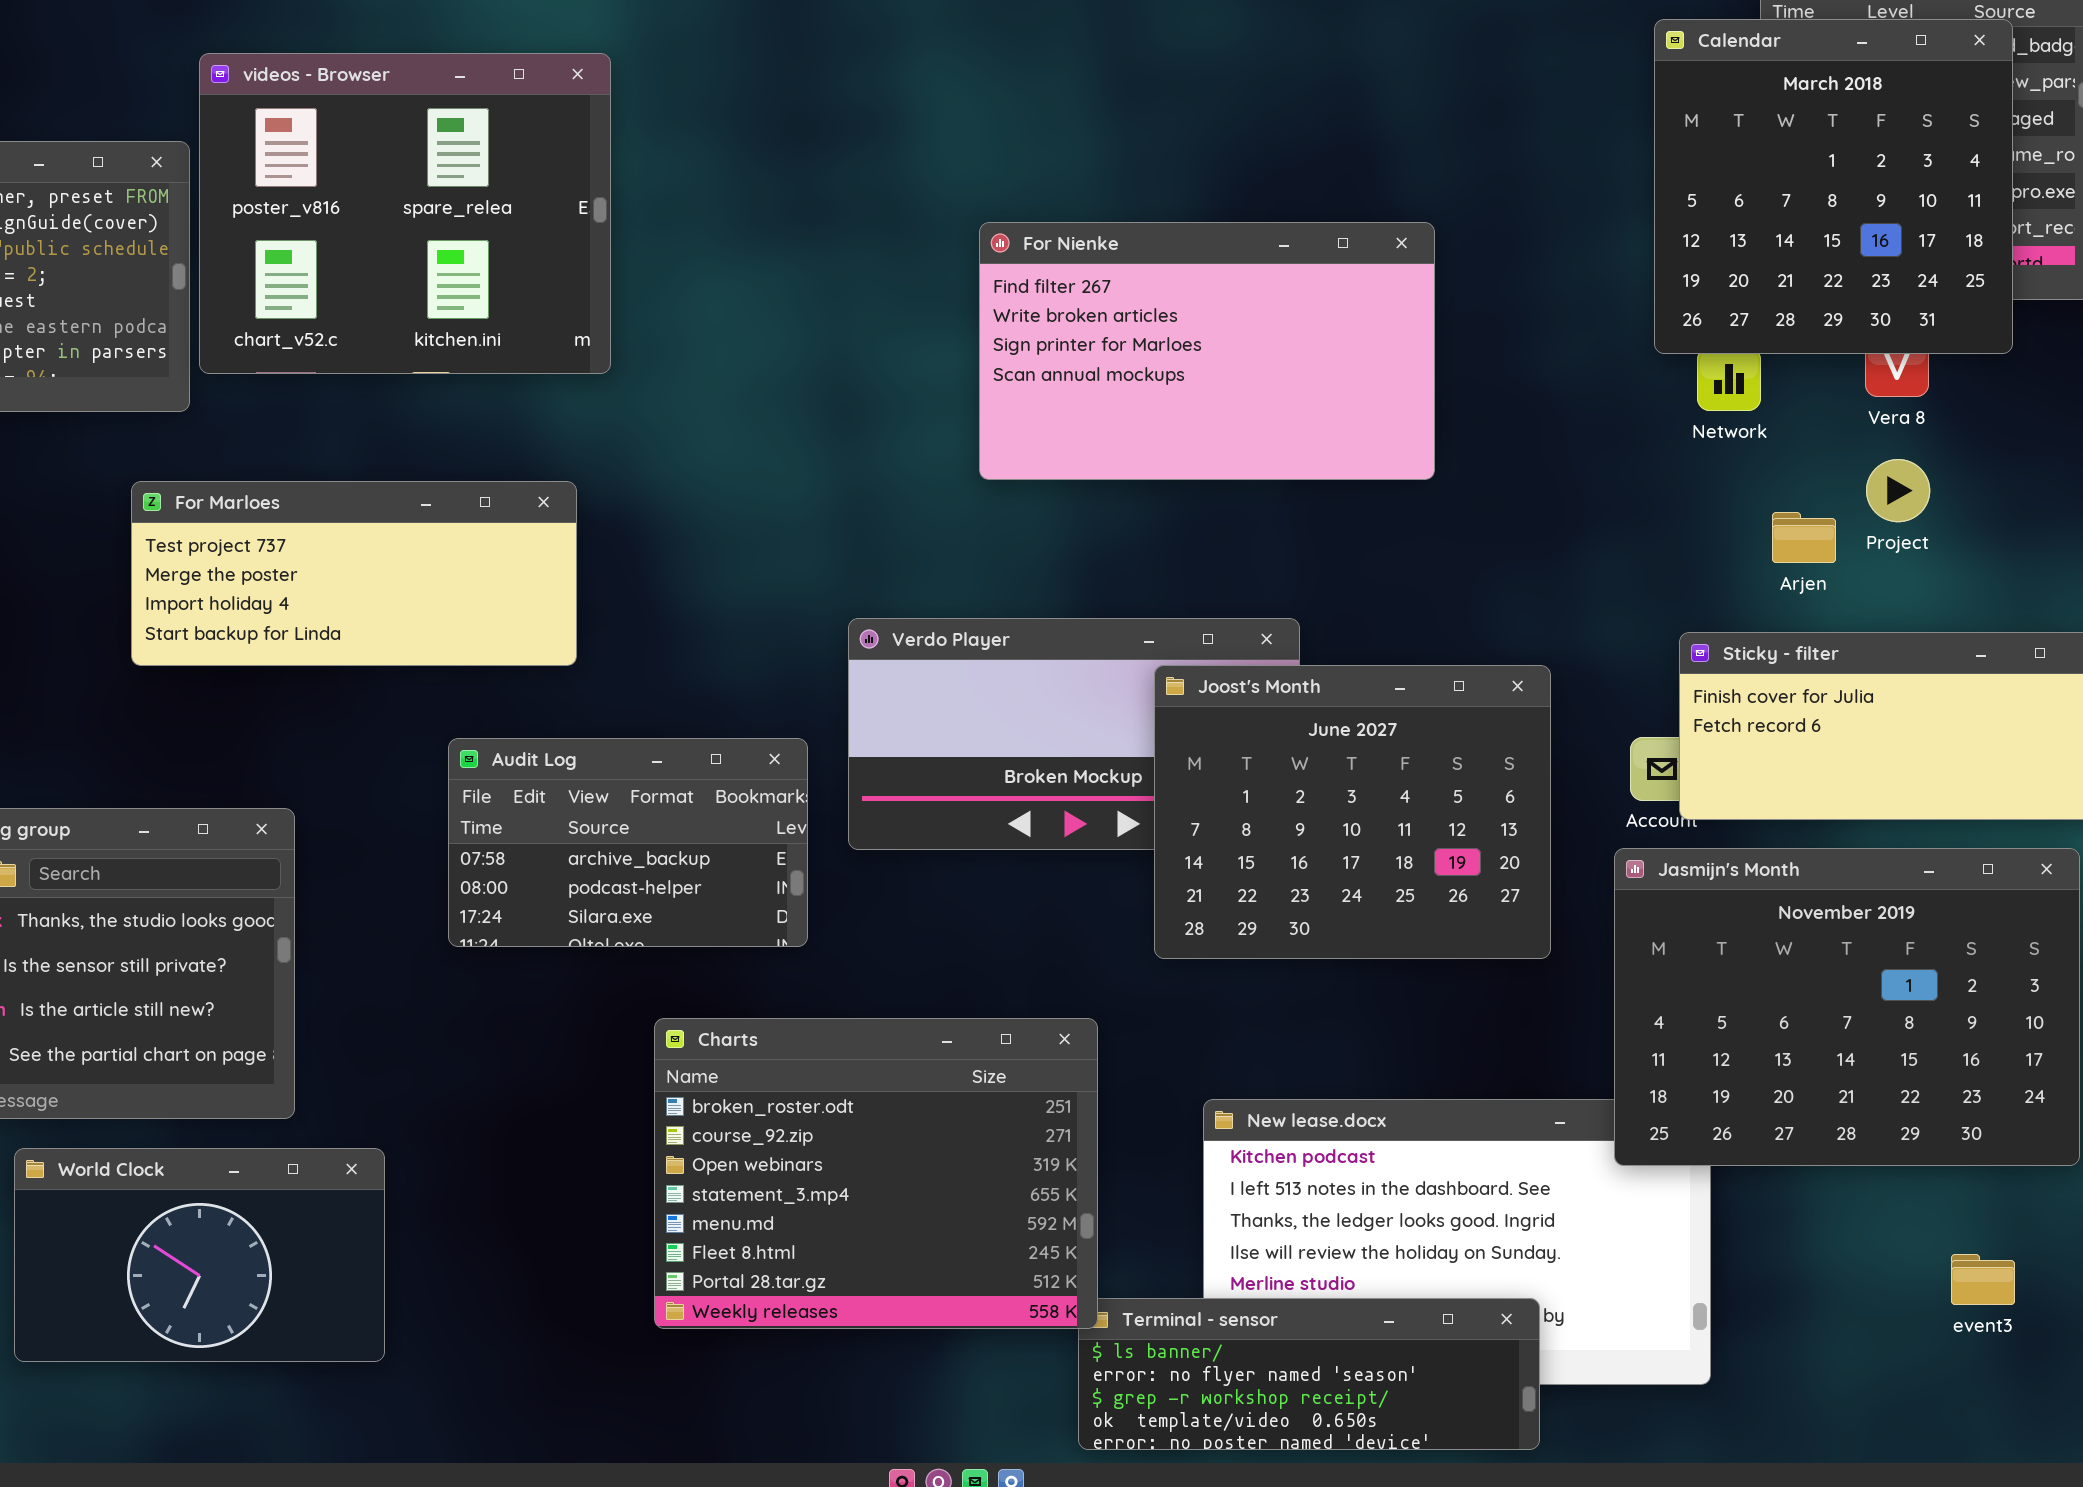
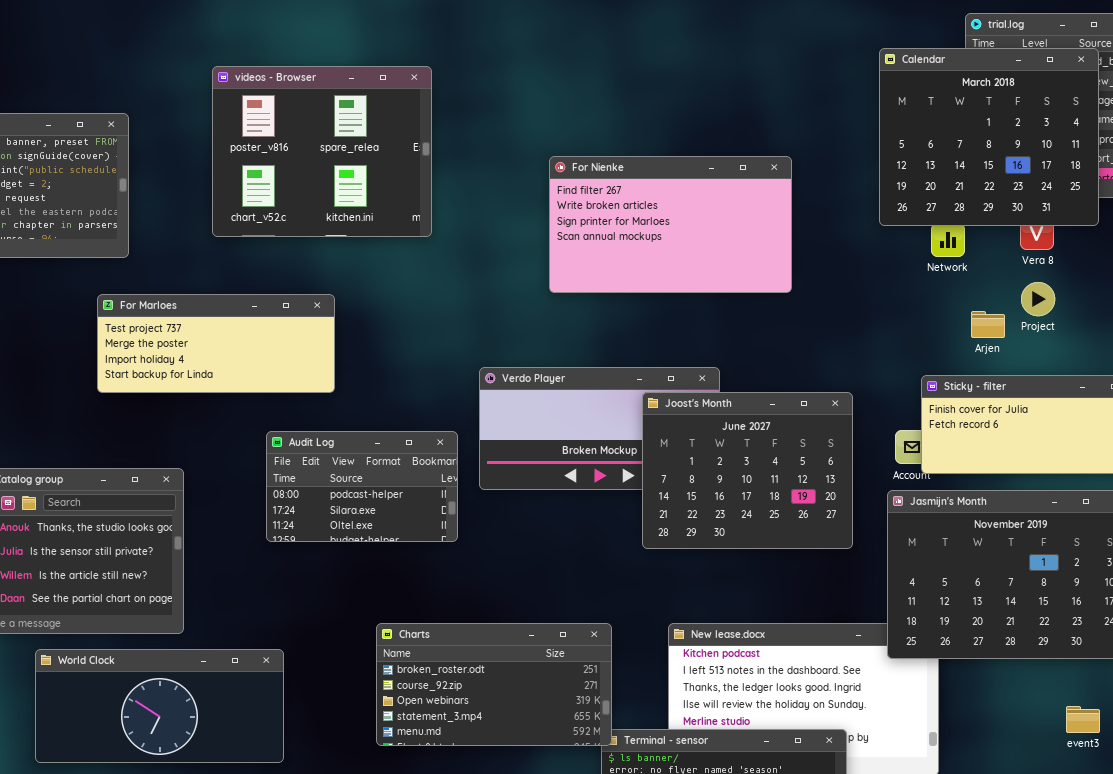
Calendar: [1654,19,2013,354] -> [879,48,1099,226], resized
videos - Browser: [199,53,611,374] -> [212,66,432,237], moved
Audit Log: [448,738,808,947] -> [266,431,458,542], scrolled down 1 row
Charts: [654,1018,1098,1329] -> [376,623,612,746], resized
World Clock: [14,1148,385,1362] -> [35,649,284,763], resized

